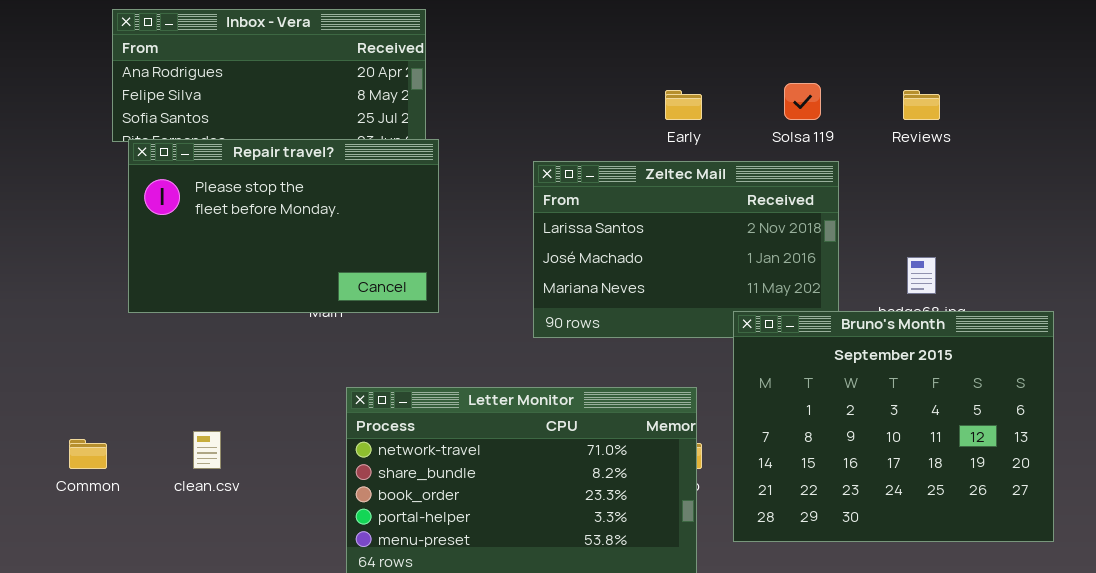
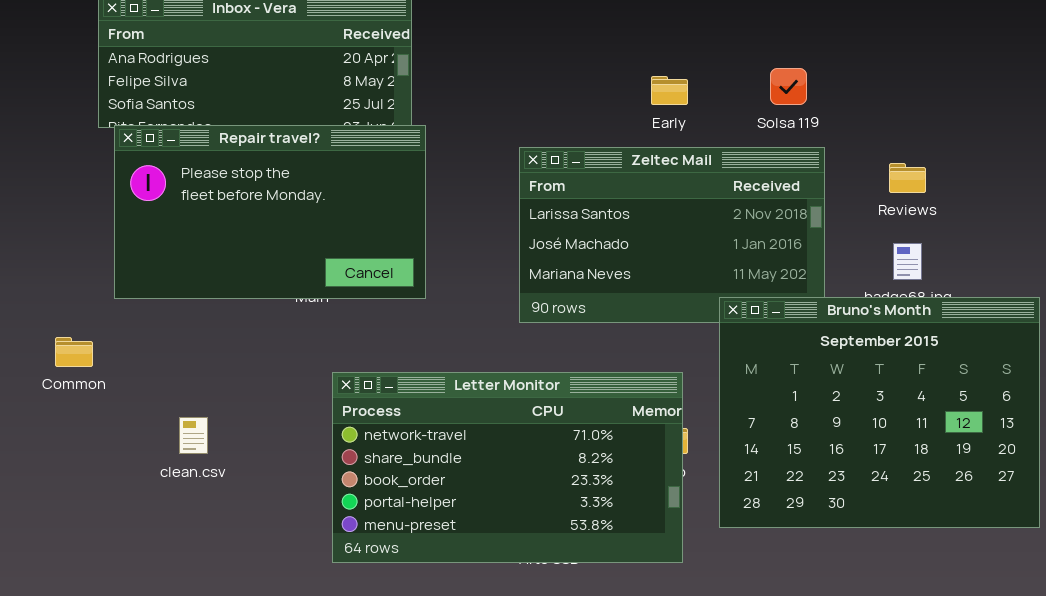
Reviews: [903,90,940,120] -> [889,163,926,193], moved
Common: [69,439,107,469] -> [55,337,93,367], moved

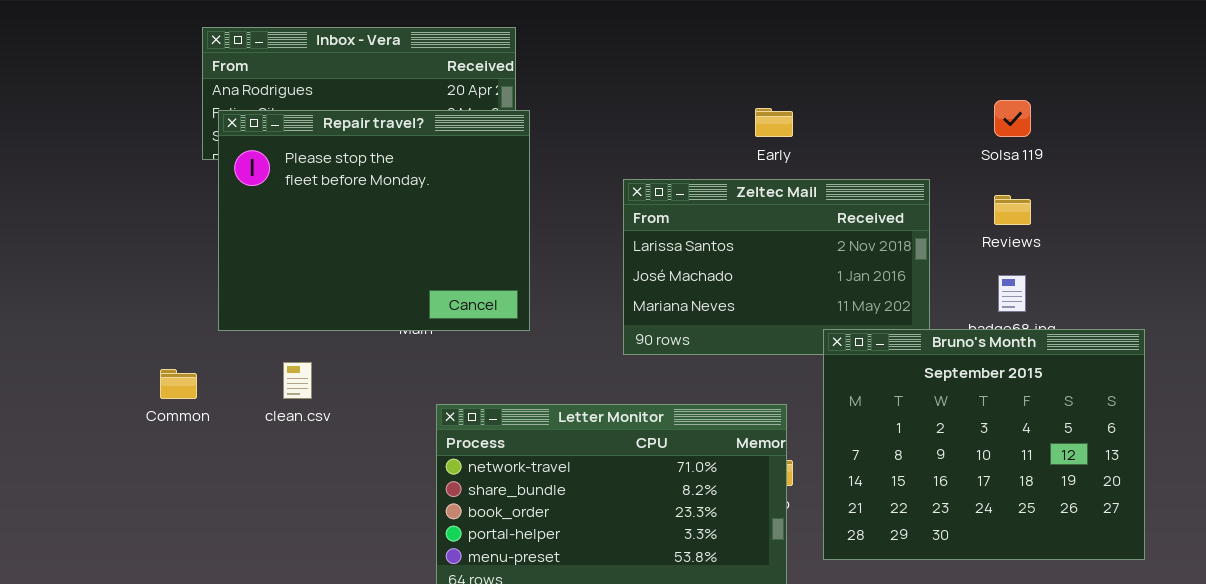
Solsa 119: [770,68,807,105] -> [994,100,1031,137], moved
Repair travel?: [114,125,426,299] -> [218,110,530,331], resized
clean.csv: [179,417,208,454] -> [283,362,312,399], moved

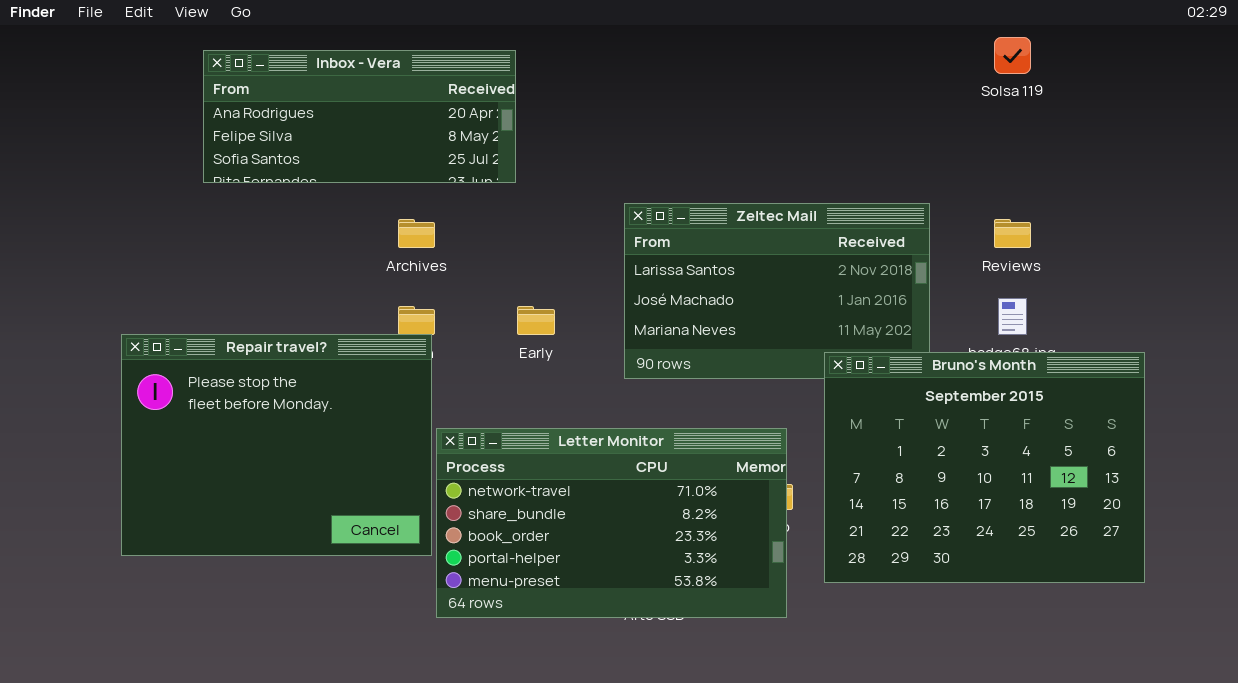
Solsa 119: [994,100,1031,137] -> [994,37,1031,74], moved
Early: [755,108,793,137] -> [517,306,555,335], moved
Repair travel?: [218,110,530,331] -> [121,334,432,556], moved

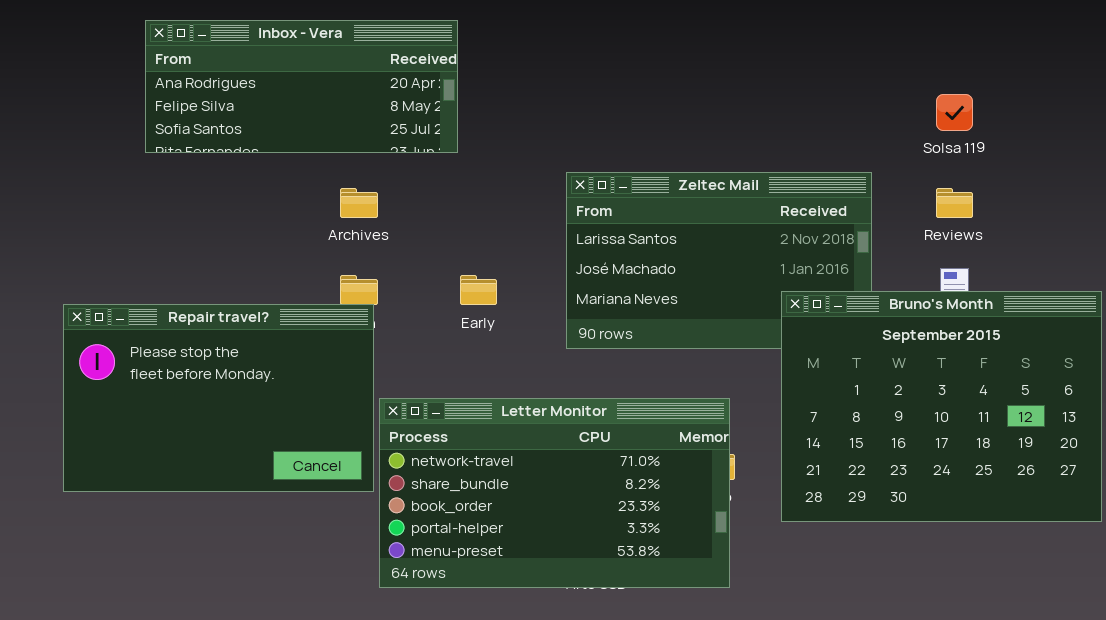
Solsa 119: [994,37,1031,74] -> [936,94,973,131], moved
Repair travel?: [121,334,432,556] -> [63,304,374,492], resized
Bruno's Month: [824,352,1145,583] -> [781,291,1102,522], moved

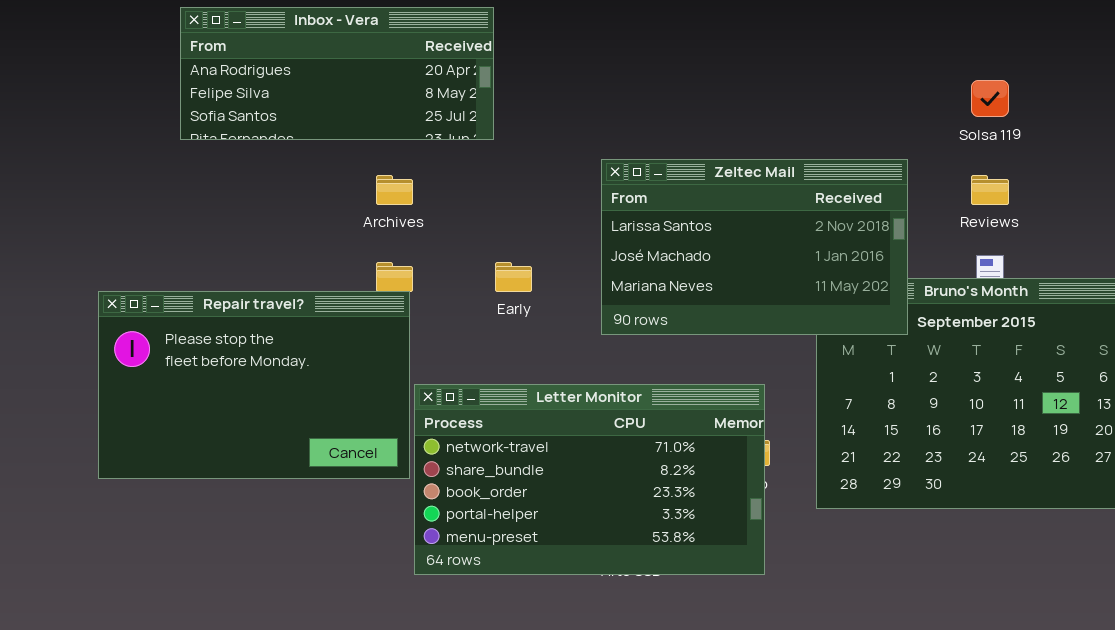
Zeltec Mail: [566,172,872,349] -> [601,159,908,335], raised

